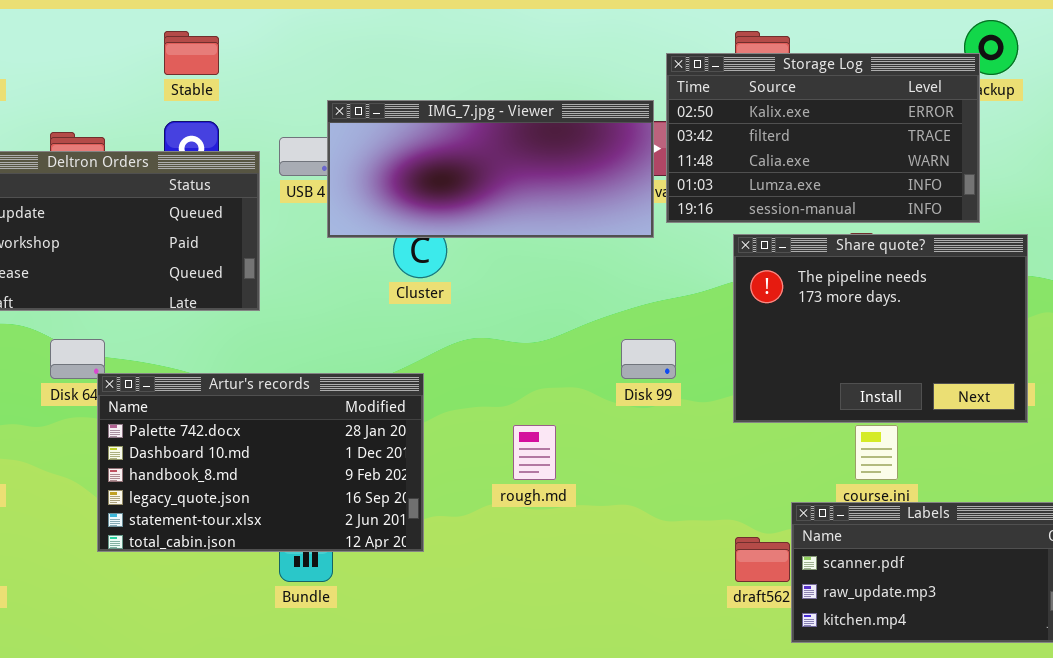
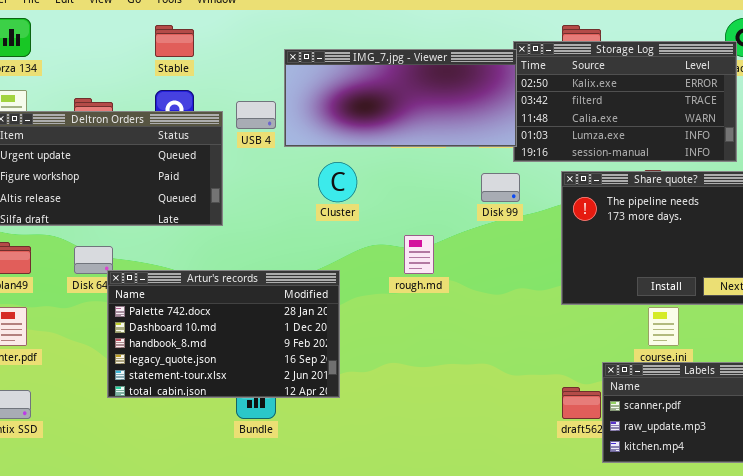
IMG_7.jpg - Viewer: [327,100,654,238] -> [284,49,517,147], moved
Disk 99: [621,339,676,379] -> [481,173,520,202], moved
rough.md: [513,425,556,480] -> [404,235,434,274], moved

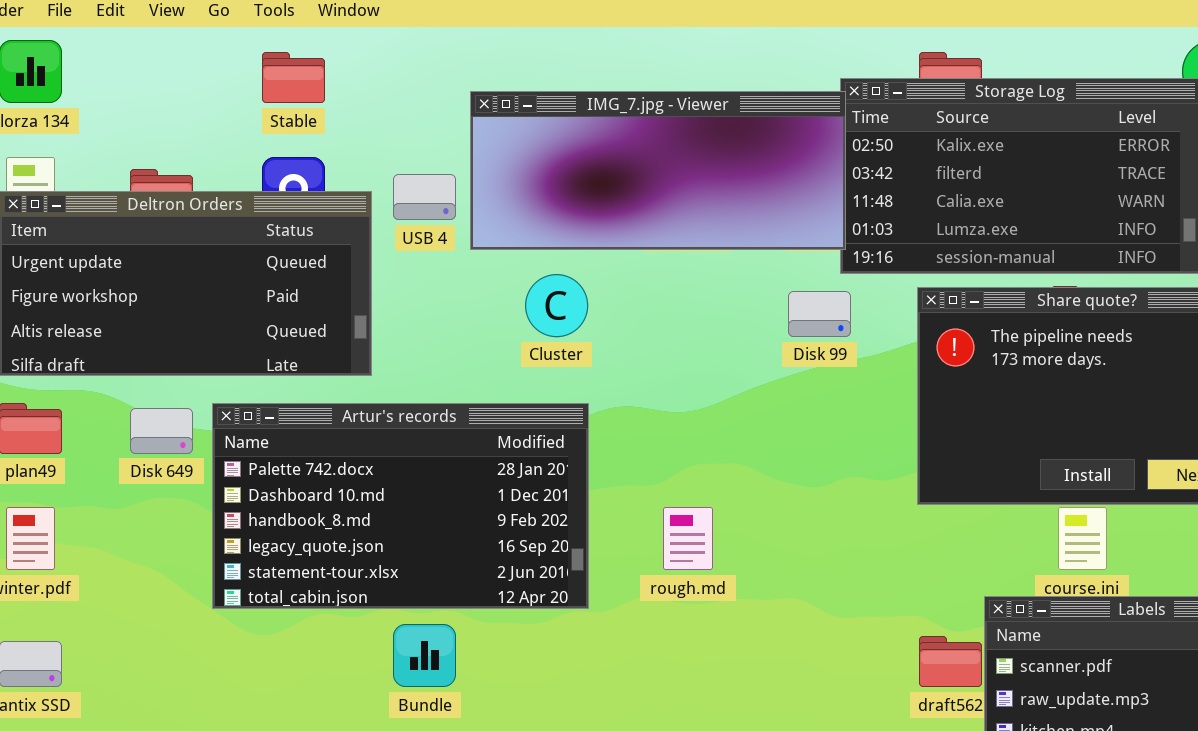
rough.md: [404,235,434,274] -> [663,507,713,570], moved
Artur's records: [107,270,340,398] -> [212,403,589,609], moved

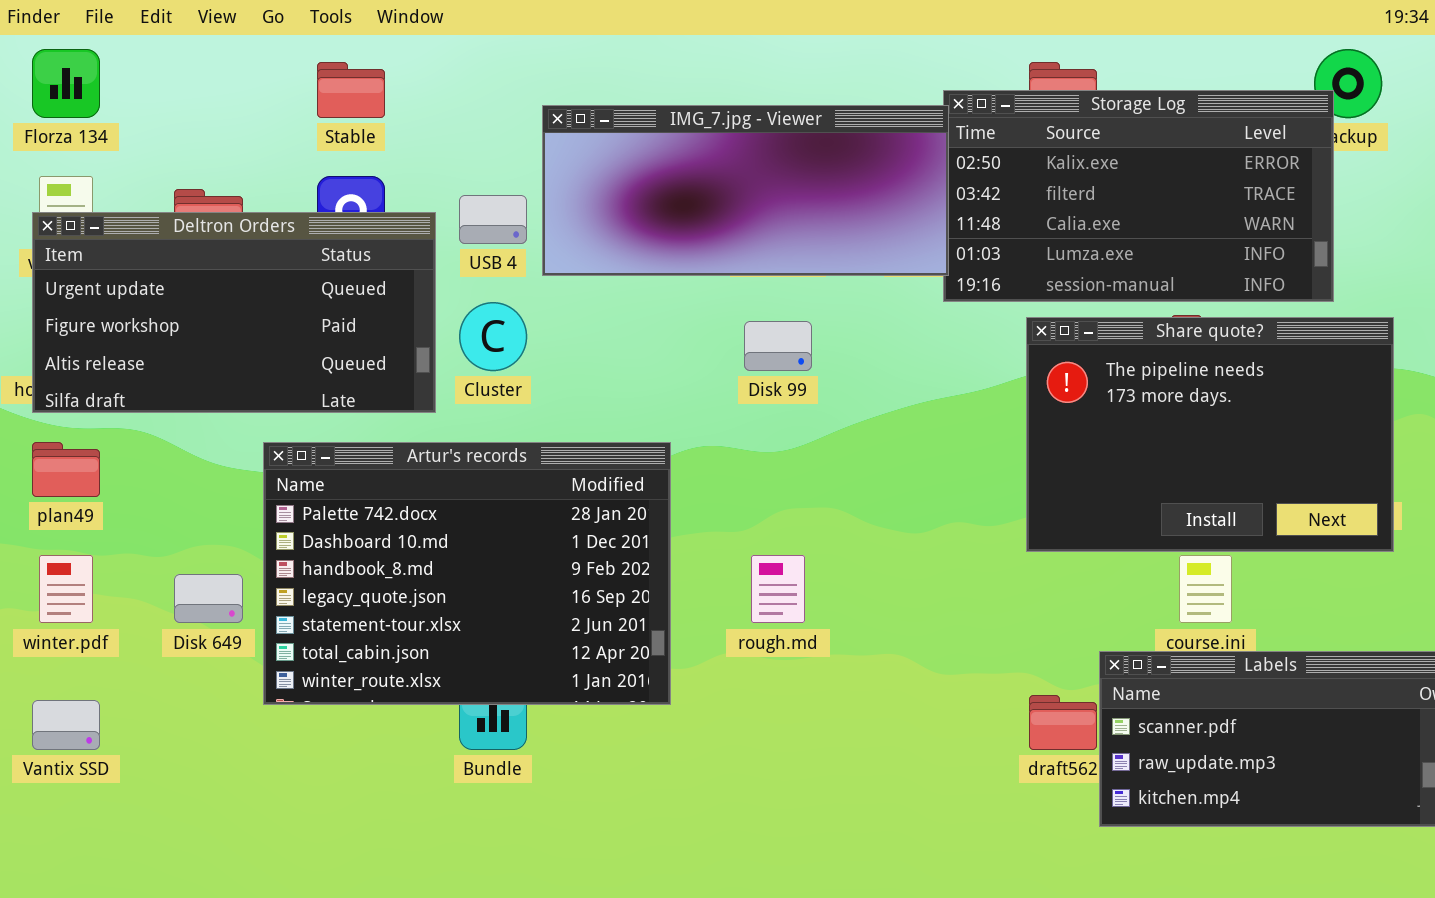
Cluster: [525,274,588,337] -> [459,302,527,371], moved
Disk 99: [788,291,851,337] -> [744,321,812,371], moved
Artur's records: [212,403,589,609] -> [263,442,671,705], resized
Disk 649: [130,408,193,454] -> [174,574,243,623], moved

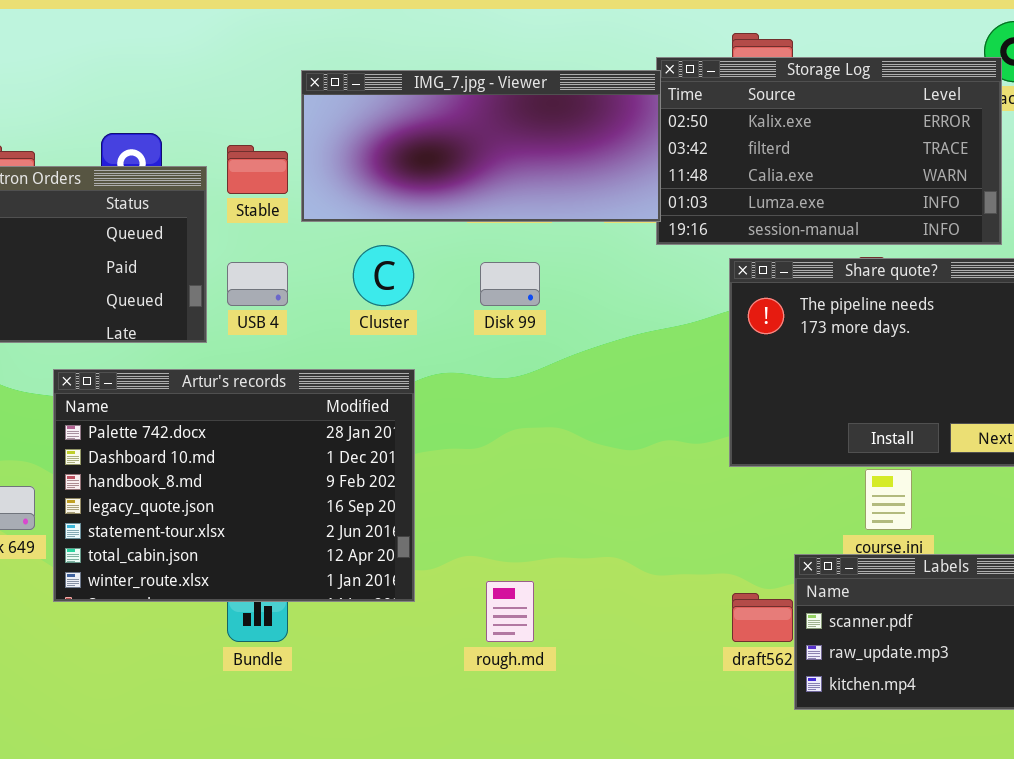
Stable: [317,62,385,118] -> [227,145,288,194], moved
USB 4: [459,195,527,244] -> [227,262,288,306], moved
Cluster: [459,302,527,371] -> [353,245,414,306], moved
rough.md: [751,555,805,623] -> [486,581,534,642], moved

